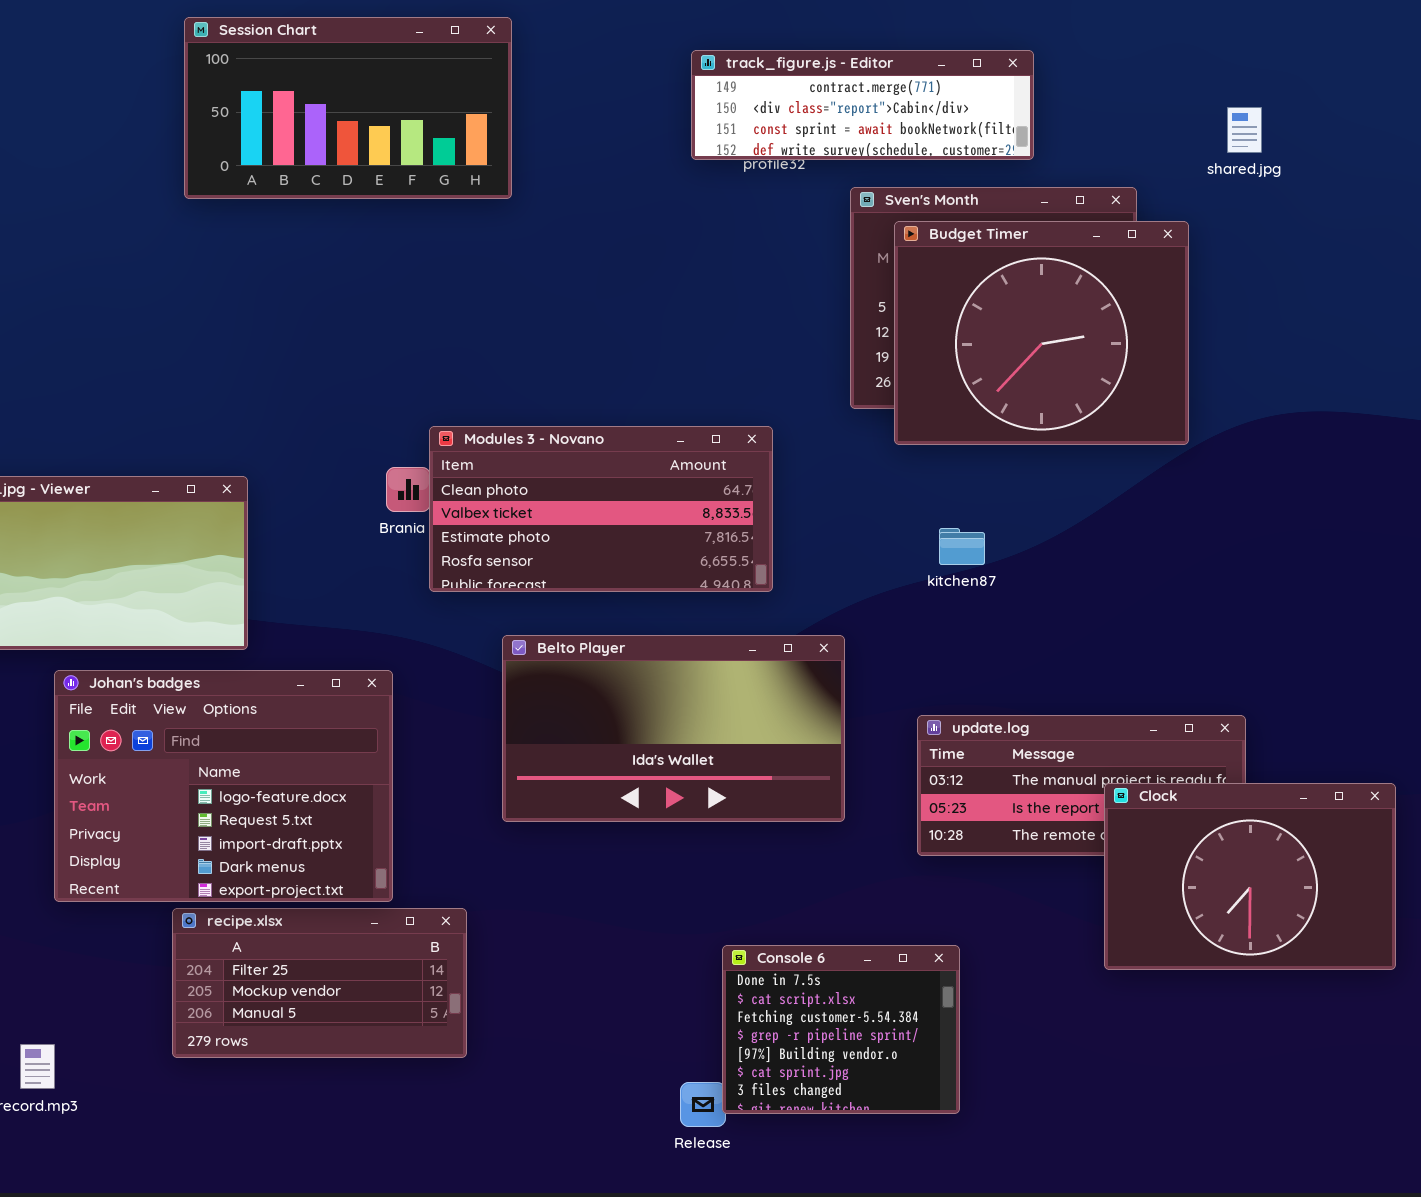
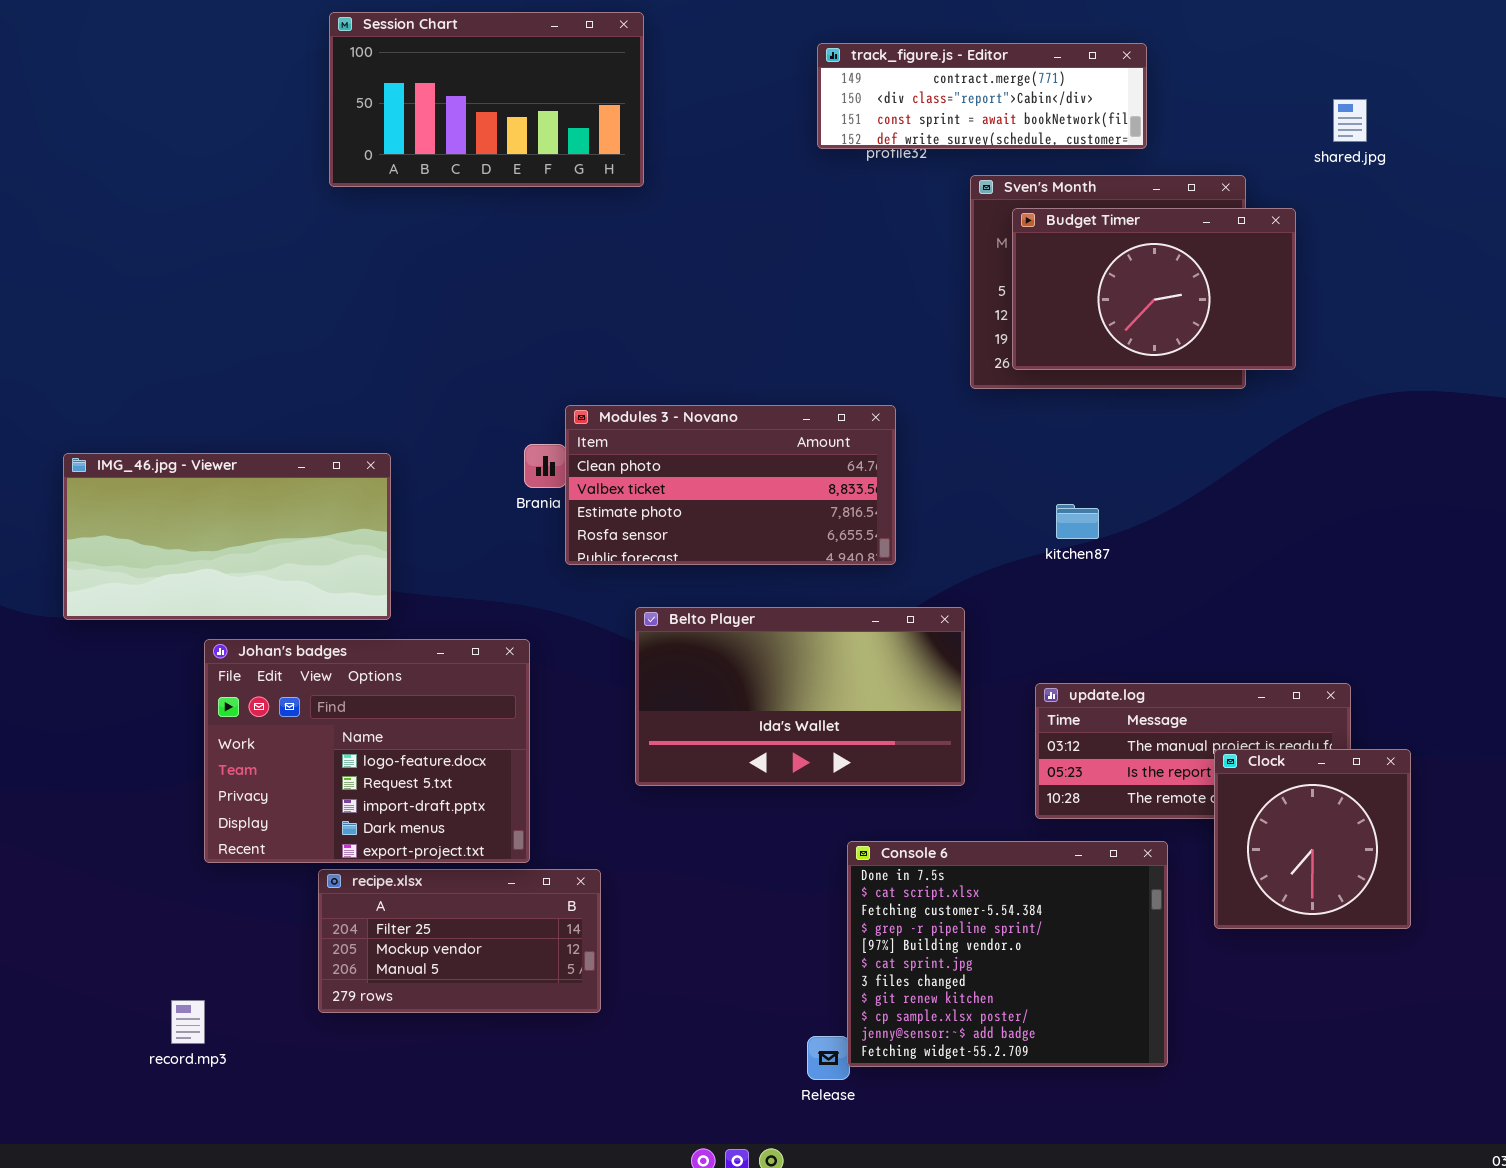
Budget Timer: [894,221,1189,445] -> [1012,208,1296,370], resized
Clock: [1104,783,1396,970] -> [1214,749,1411,929], resized
Console 6: [722,945,960,1114] -> [847,841,1168,1067], resized

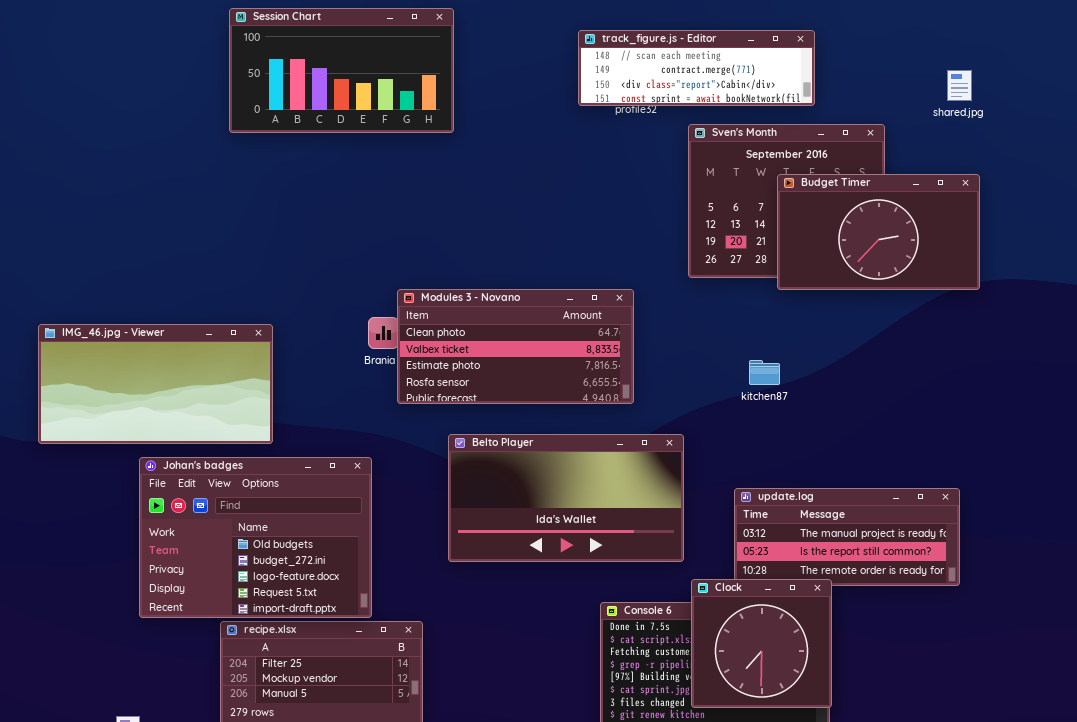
track_figure.js - Editor: [817,43,1147,149] -> [578,30,815,106], scrolled up 1 row
Budget Timer: [1012,208,1296,370] -> [777,174,980,290], moved
Johan's badges: [204,639,530,863] -> [139,457,372,618], scrolled up 2 rows
Clock: [1214,749,1411,929] -> [691,579,832,708], moved

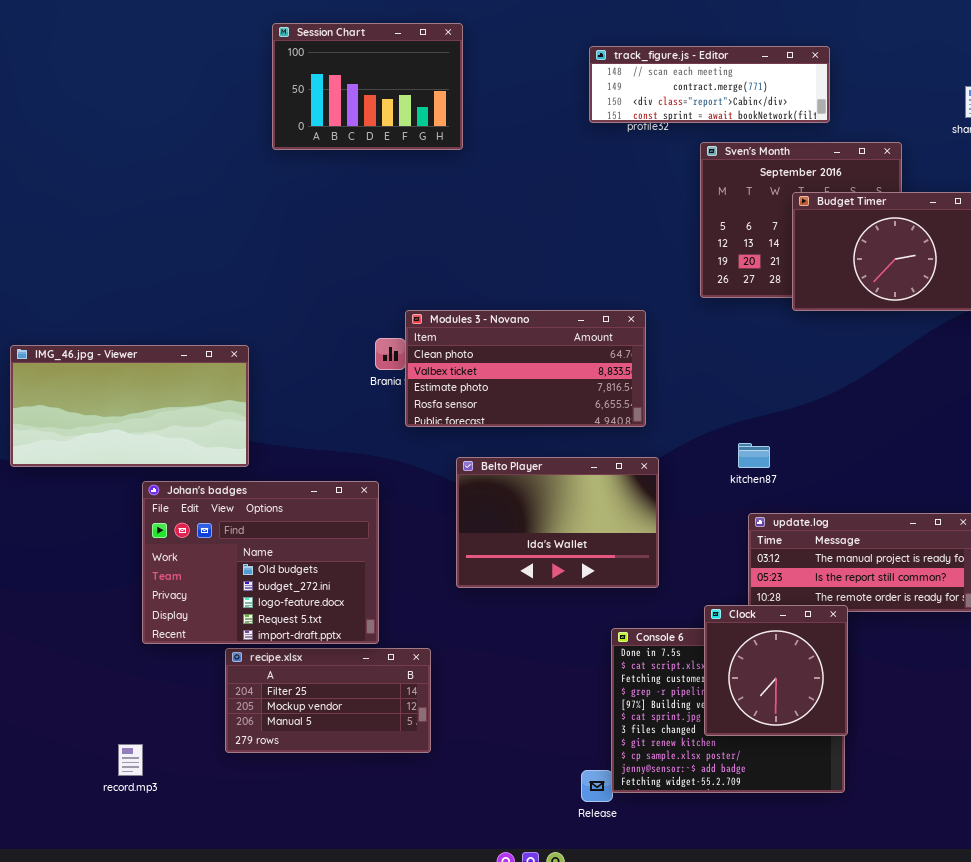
Session Chart: [229,8,454,133] -> [272,23,463,150], resized
IMG_46.jpg - Viewer: [38,324,273,444] -> [10,345,249,467], moved
kitchen87: [749,360,780,385] -> [738,443,770,468], moved
Belto Player: [448,434,684,562] -> [456,457,659,588], resized

